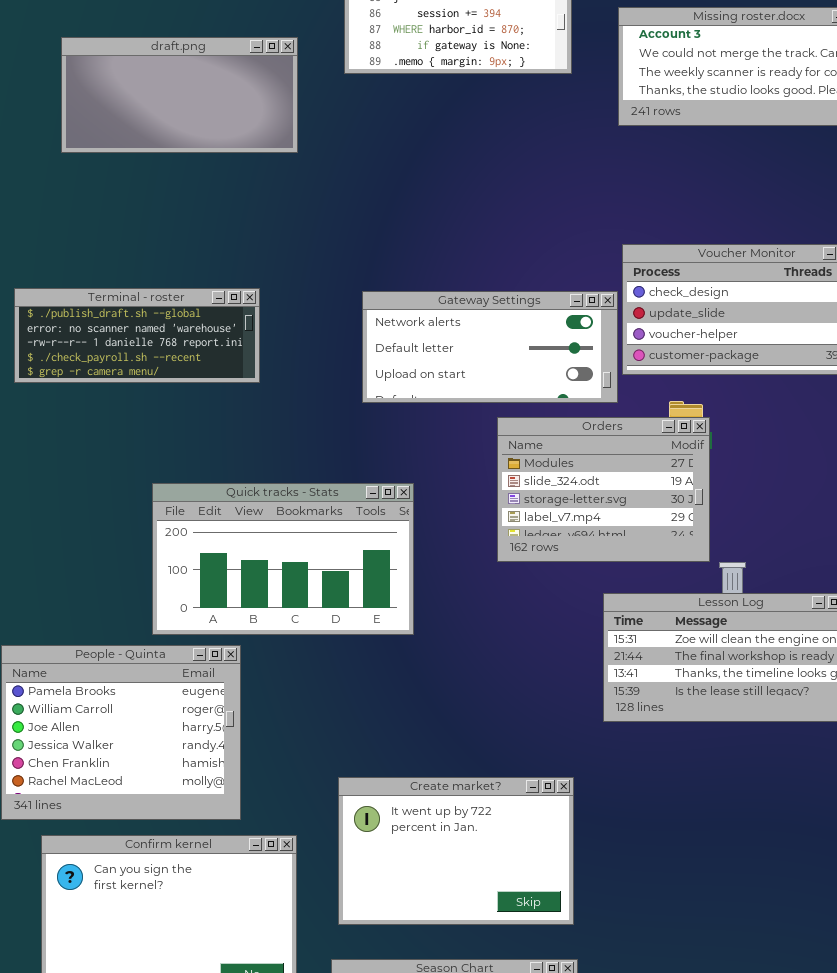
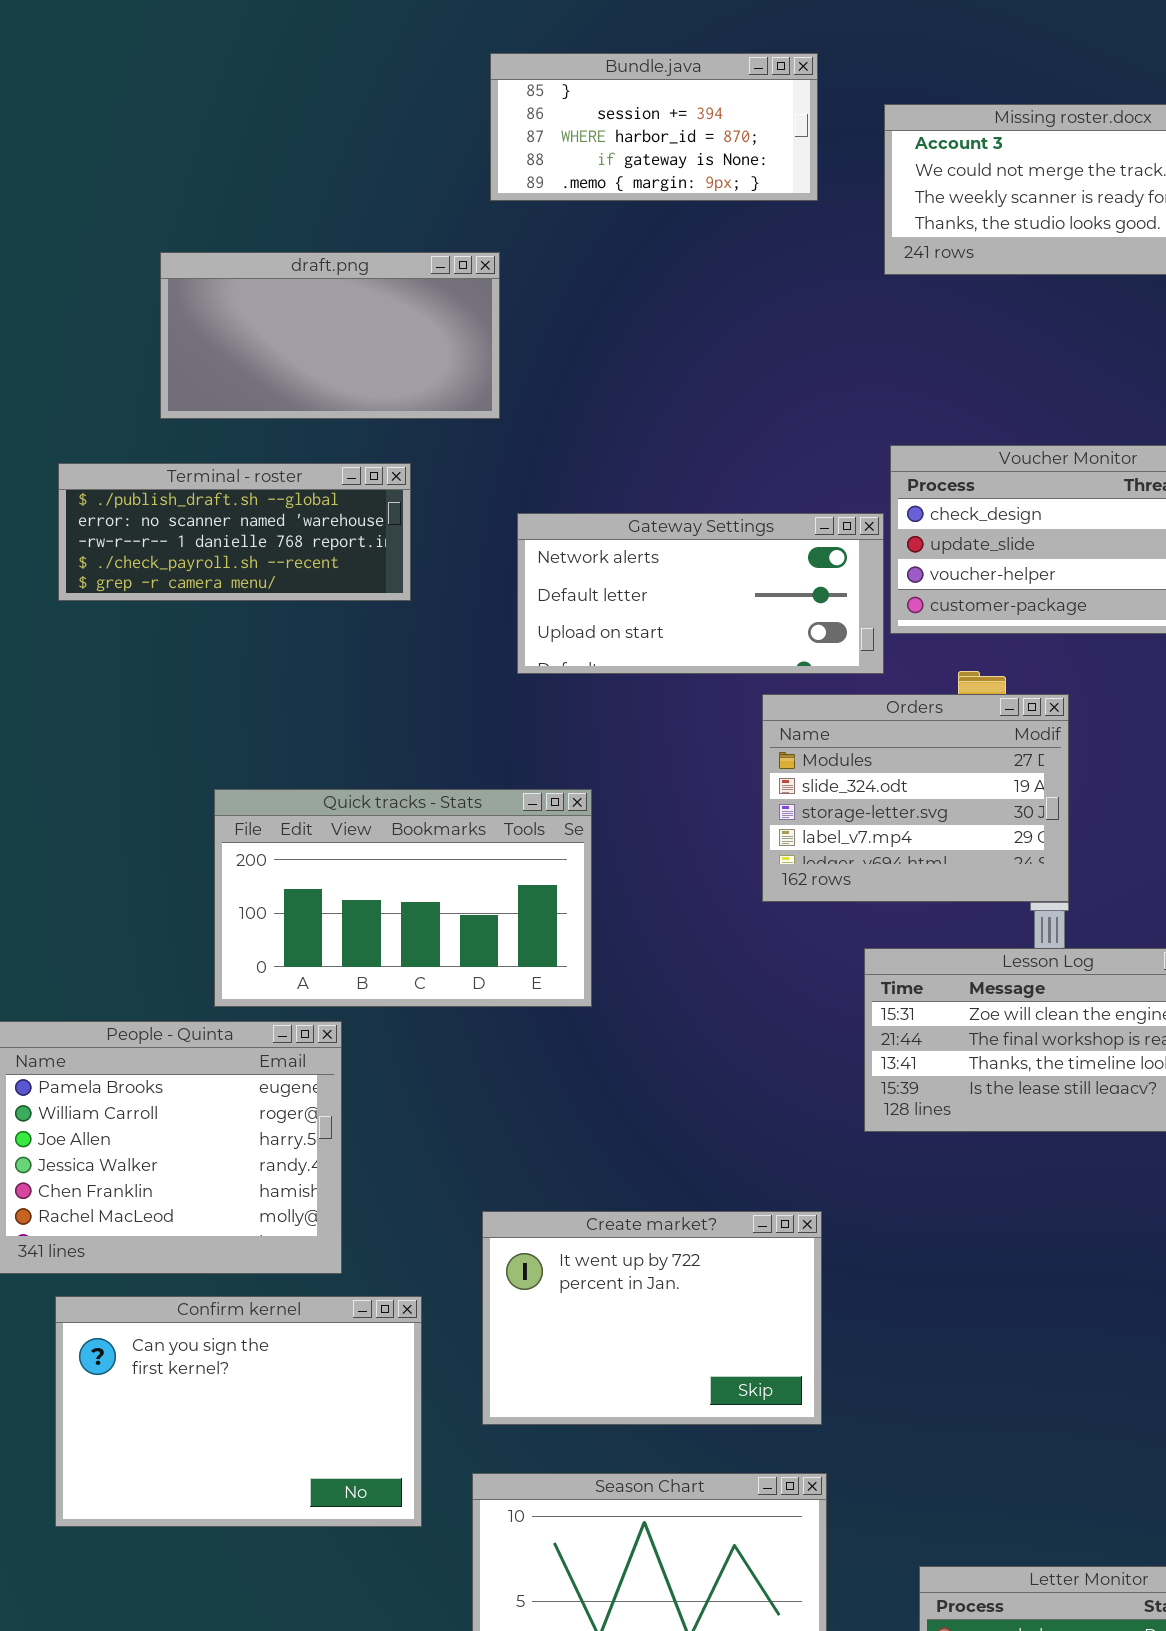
draft.png: [61,37,298,153] -> [160,252,500,419], moved
Terminal - roster: [14,288,260,383] -> [58,463,411,601], moved
Orders: [497,417,710,562] -> [762,694,1069,902], moved

